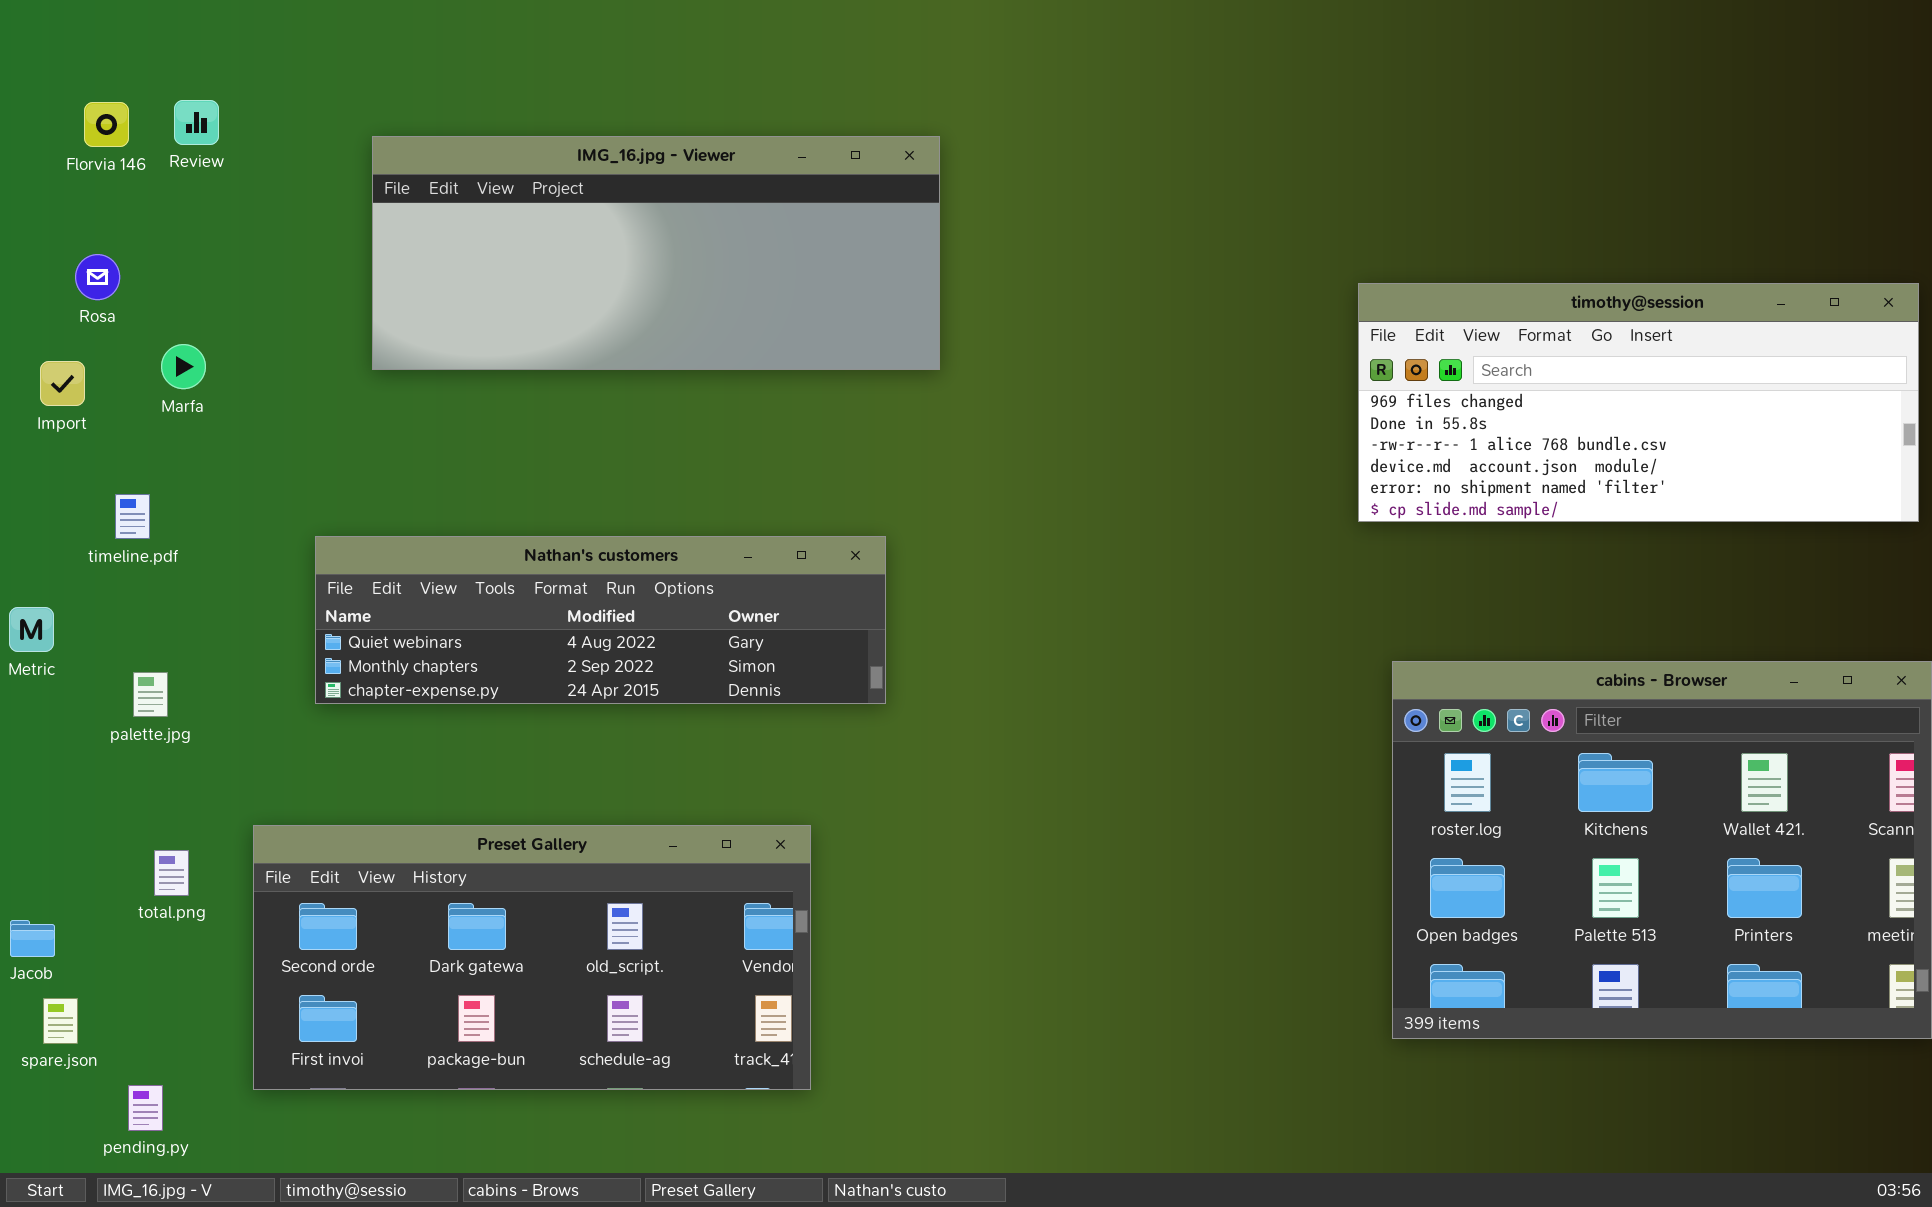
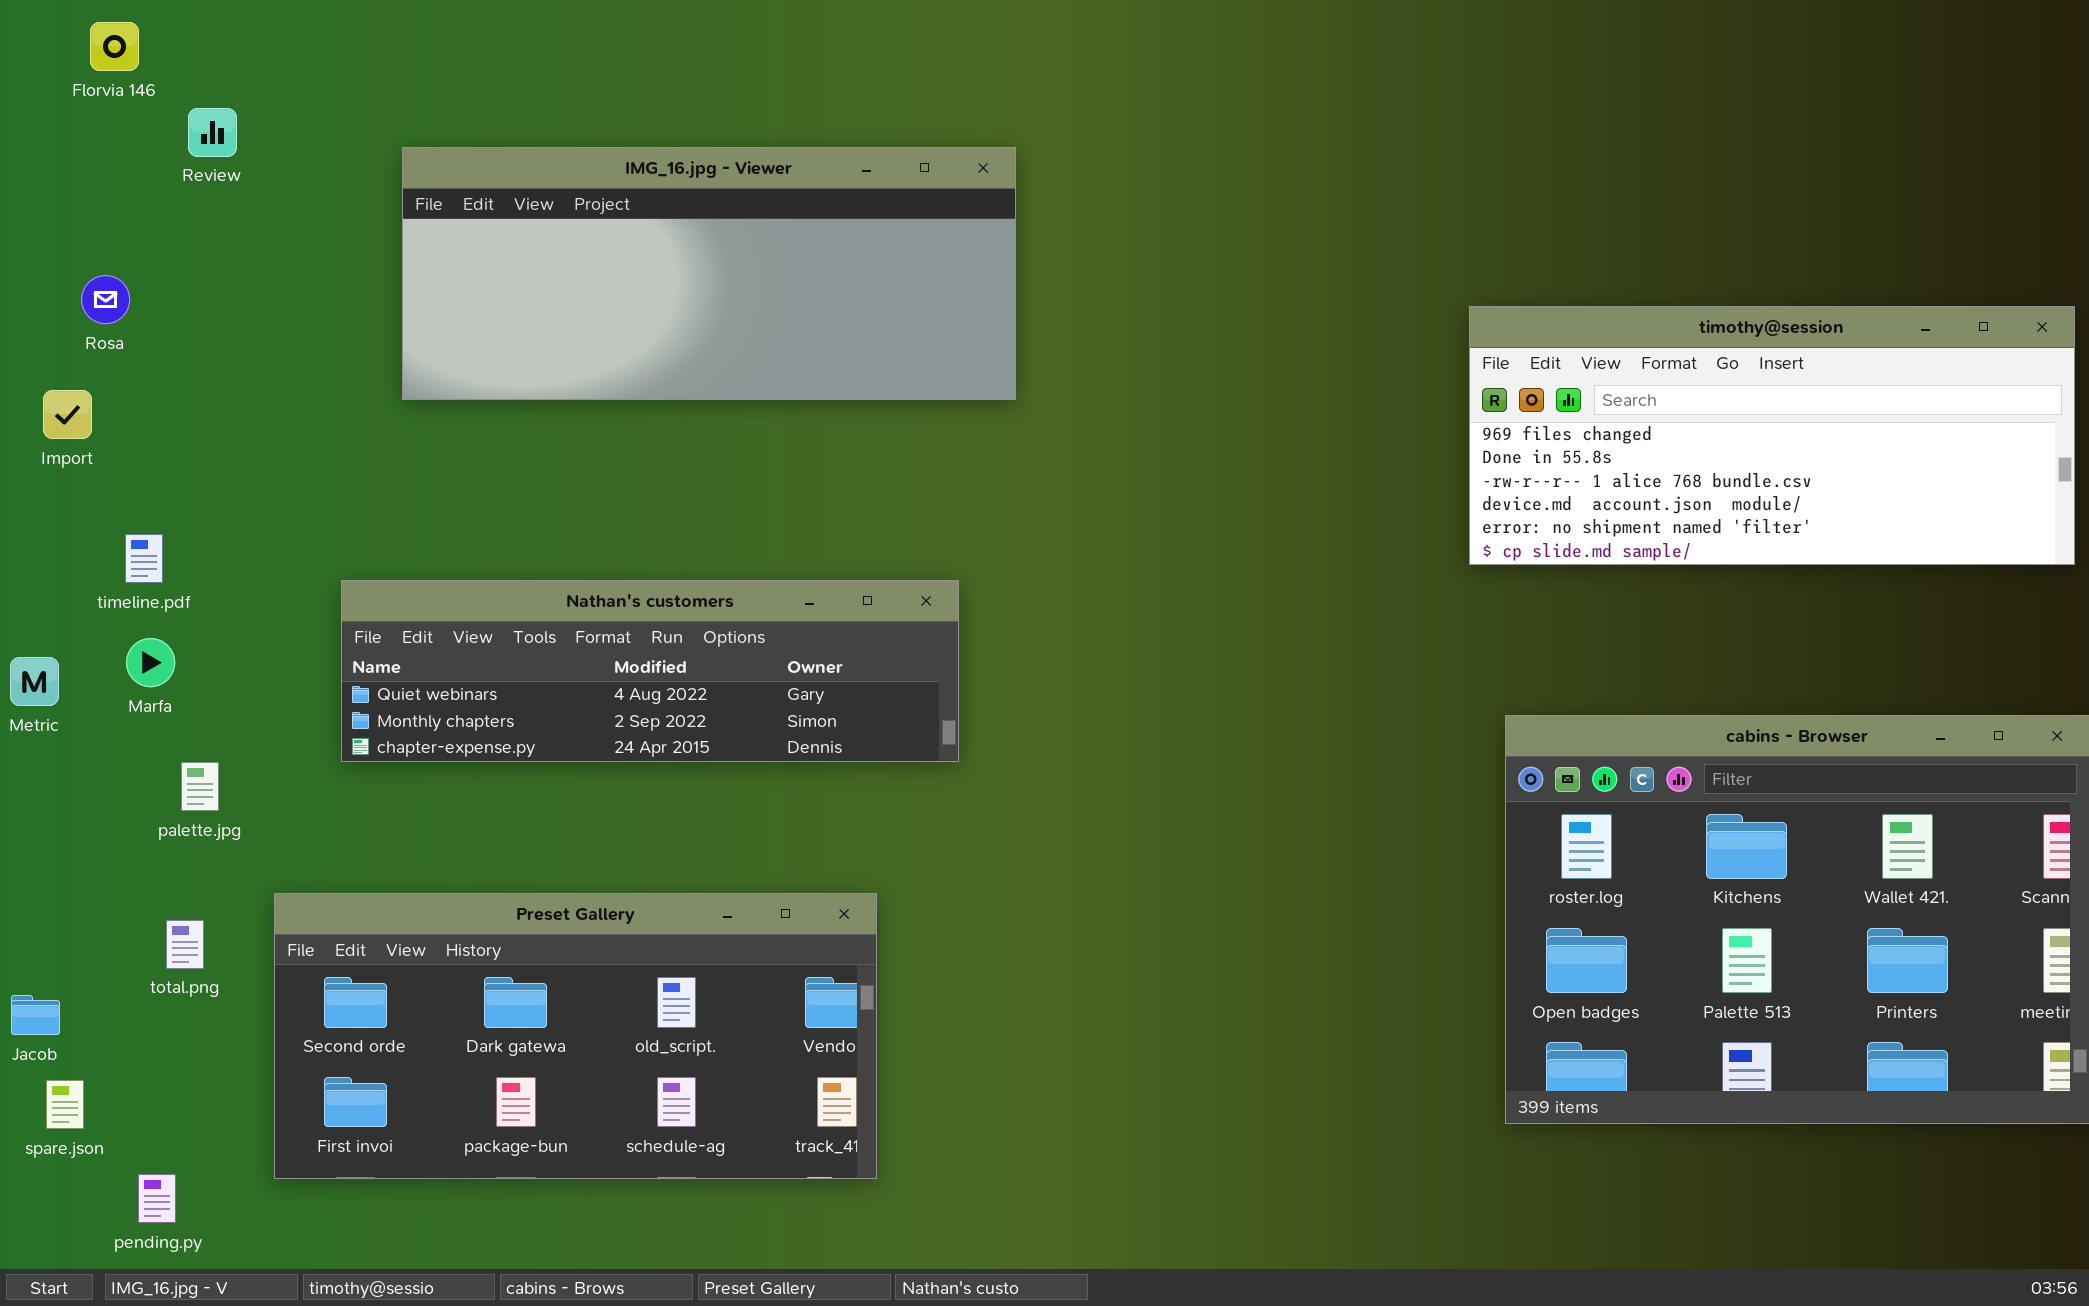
Florvia 146: [84,102,129,147] -> [90,22,139,71], moved
Marfa: [161,344,206,389] -> [126,638,175,687], moved
palette.jpg: [133,672,168,717] -> [181,762,219,811], moved

